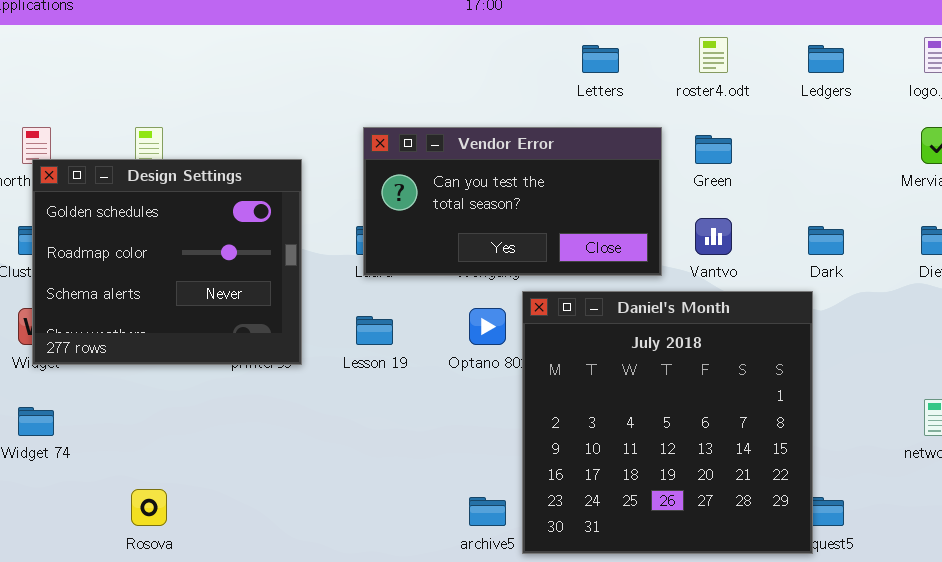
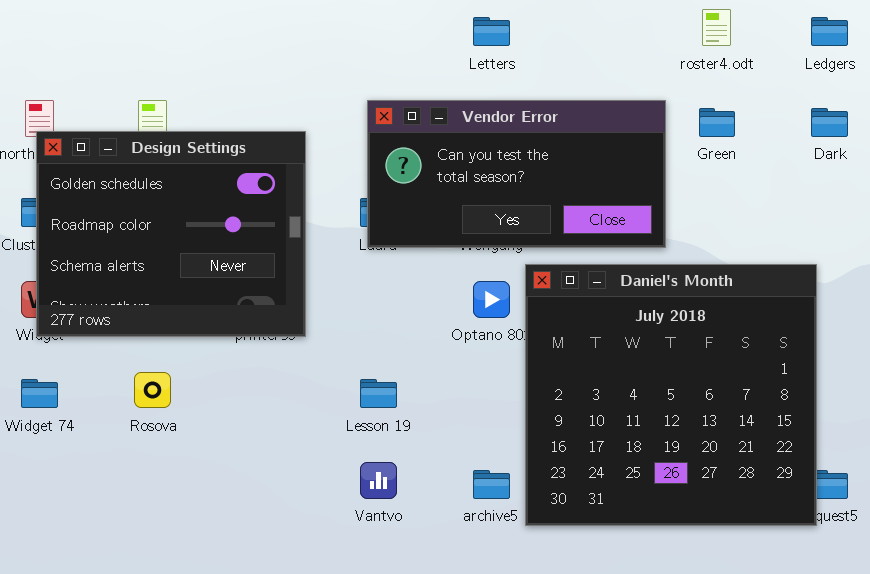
Letters: [582,45,619,73] -> [473,17,510,46], moved
Vantvo: [695,218,732,255] -> [360,462,397,499], moved
Dark: [808,226,844,255] -> [811,108,848,137], moved
Lesson 19: [356,316,393,345] -> [360,379,397,408], moved
Rosova: [131,489,167,526] -> [134,372,171,408], moved

